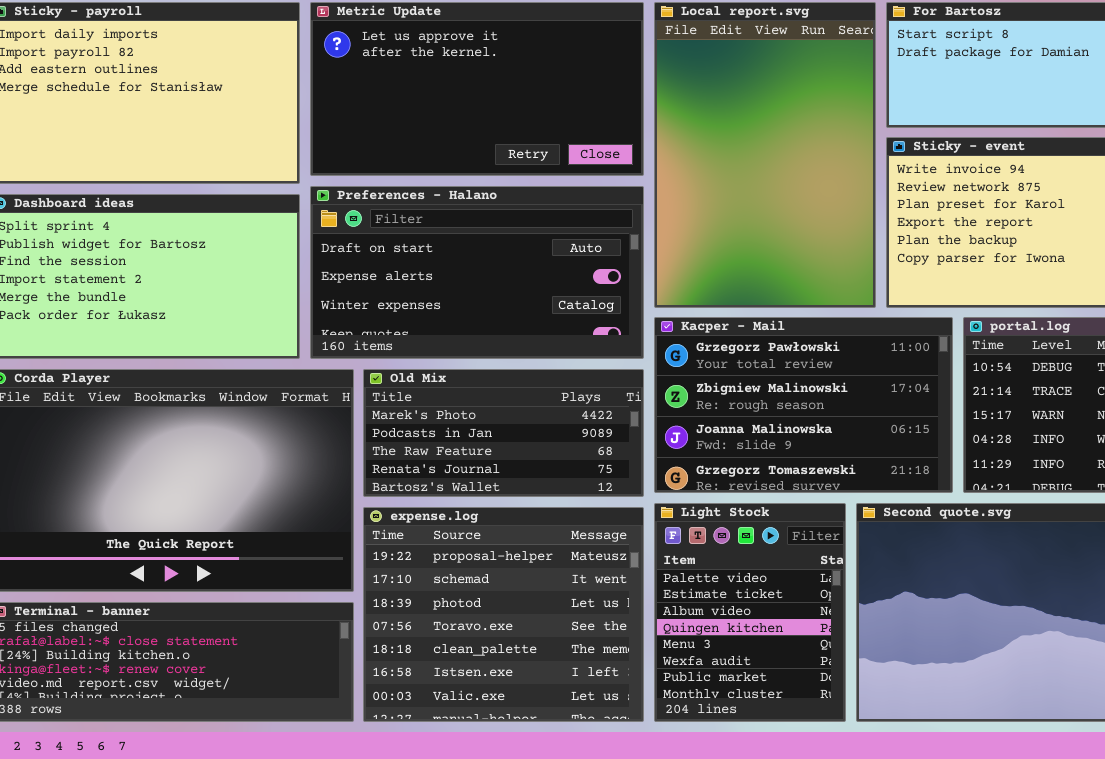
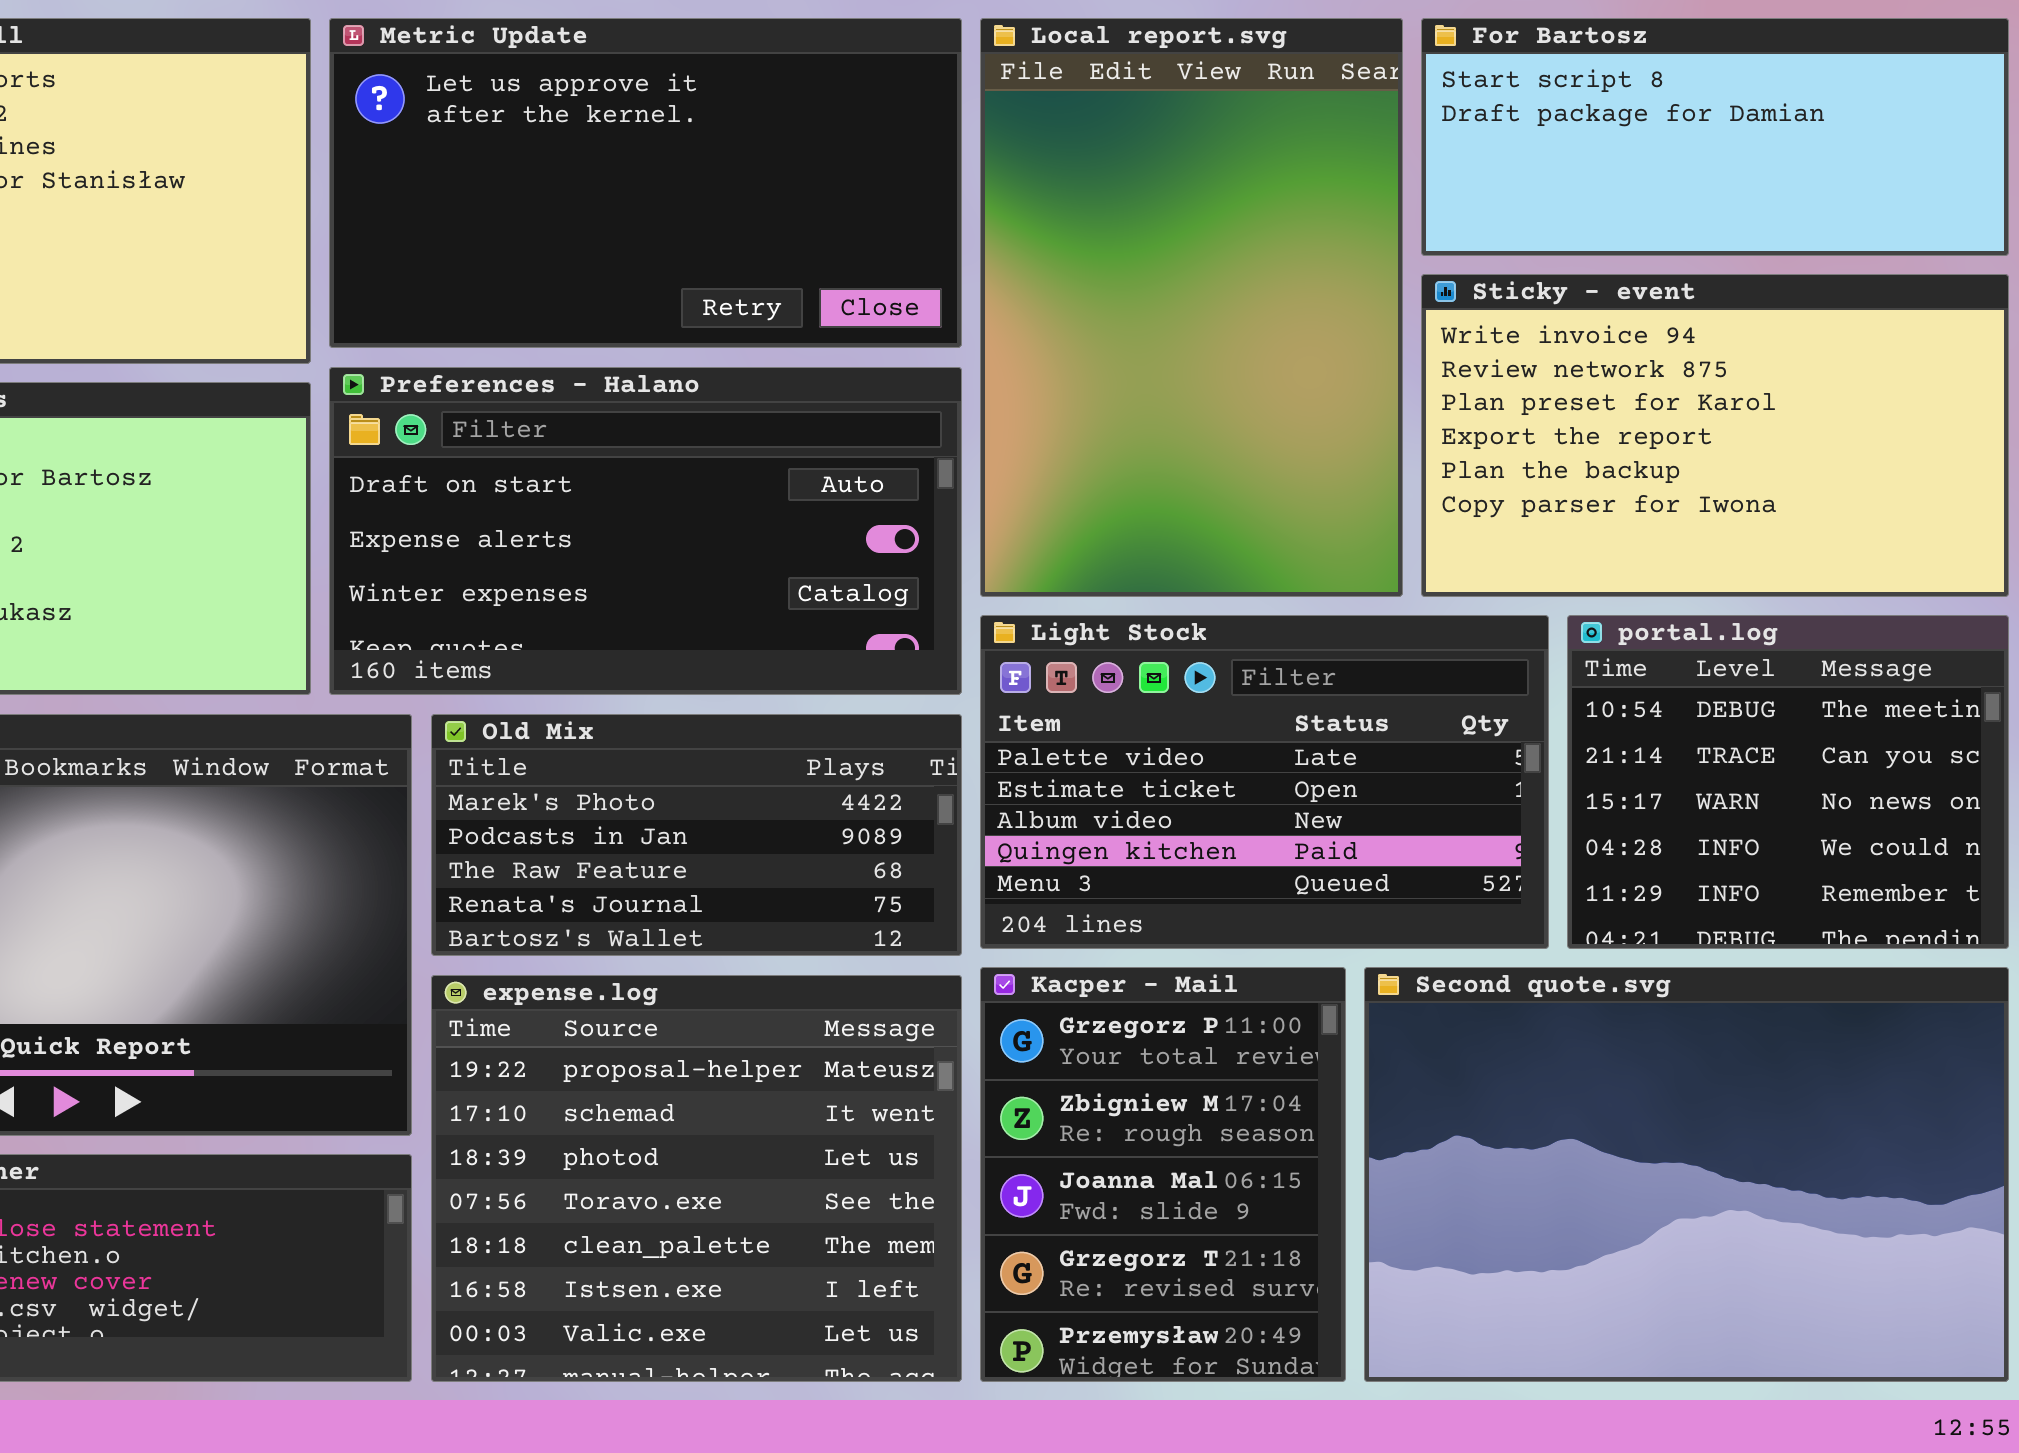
Kacper - Mail: [654,317,953,493] -> [980,967,1346,1382], moved, resized
Light Stock: [654,503,846,722] -> [980,615,1549,949], moved, resized

